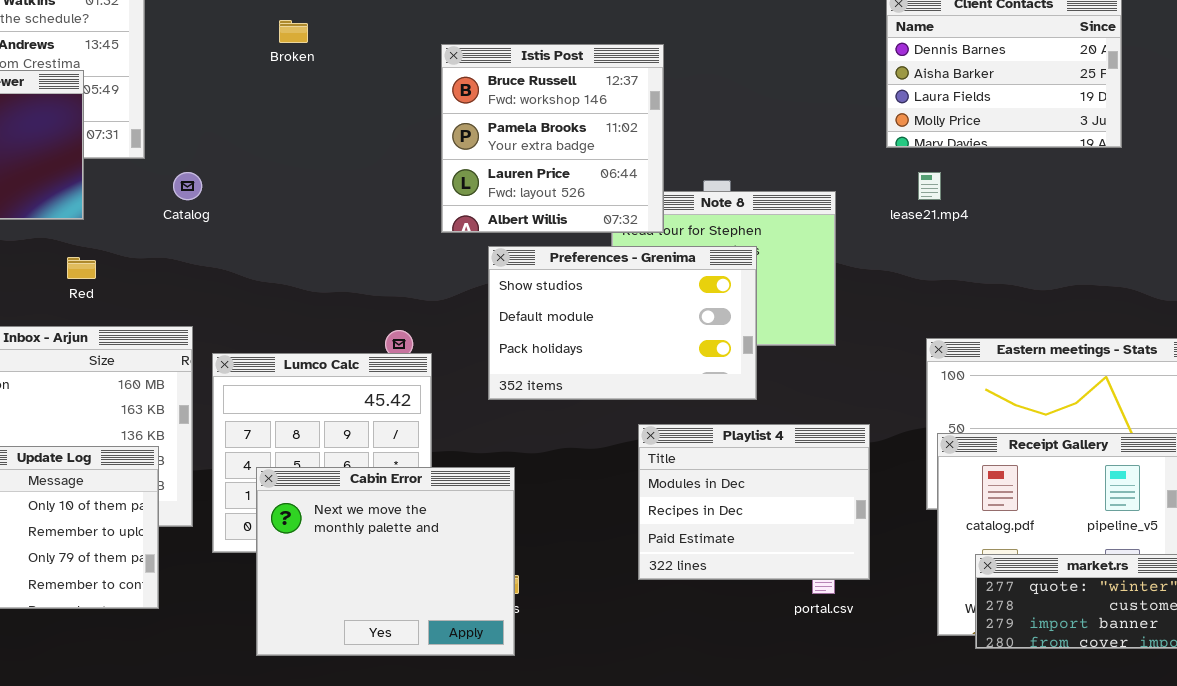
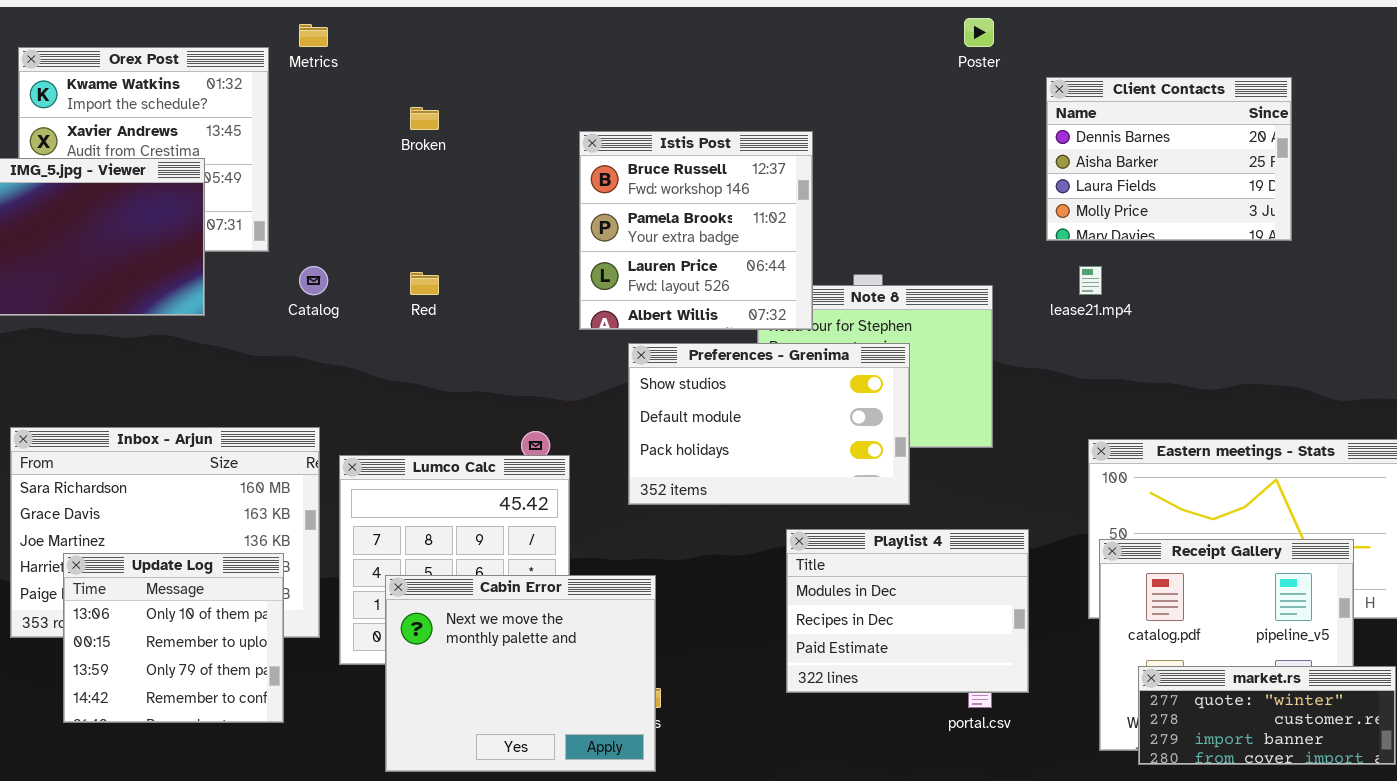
Red: [67,257,96,279] -> [410,272,439,295], moved

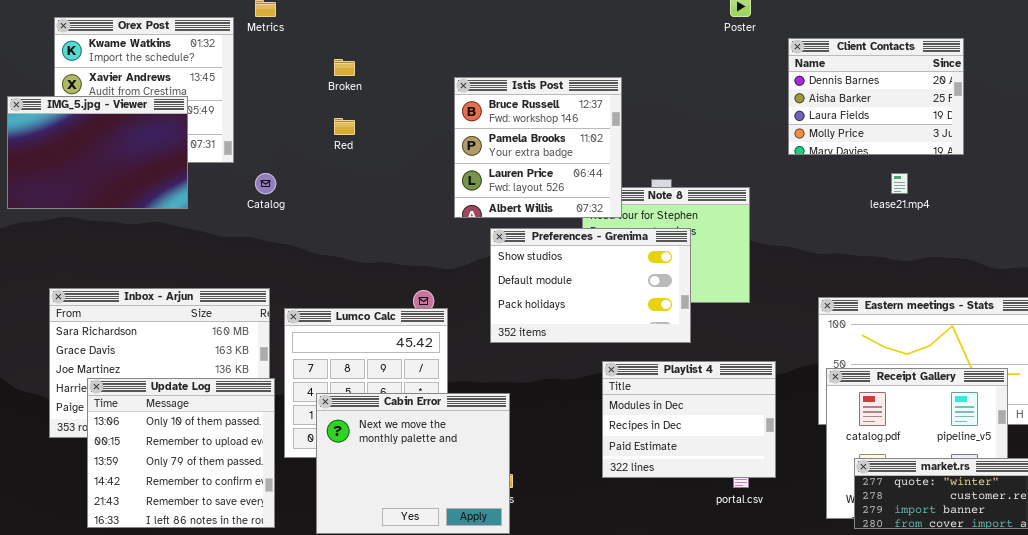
lease21.mp4: [1079,266,1102,295] -> [891,173,908,194], moved
Red: [410,272,439,295] -> [334,118,355,135], moved
Update Log: [63,553,284,723] -> [87,378,275,528], resized

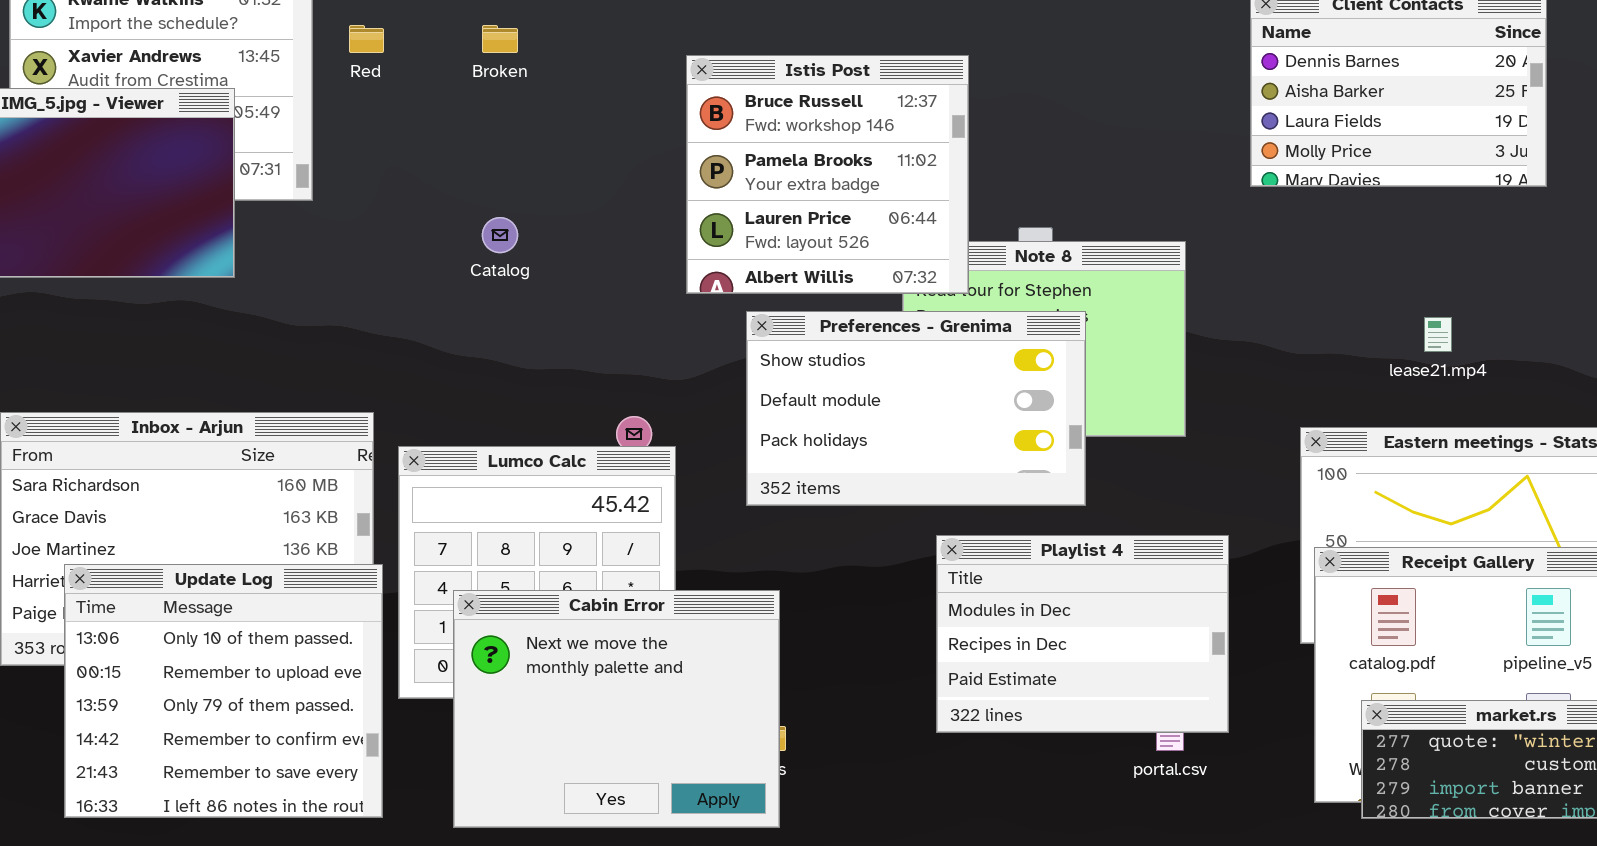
Red: [334,118,355,135] -> [349,25,384,53], moved
Catalog: [255,173,276,194] -> [482,217,518,253], moved
lease21.mp4: [891,173,908,194] -> [1424,317,1452,352], moved

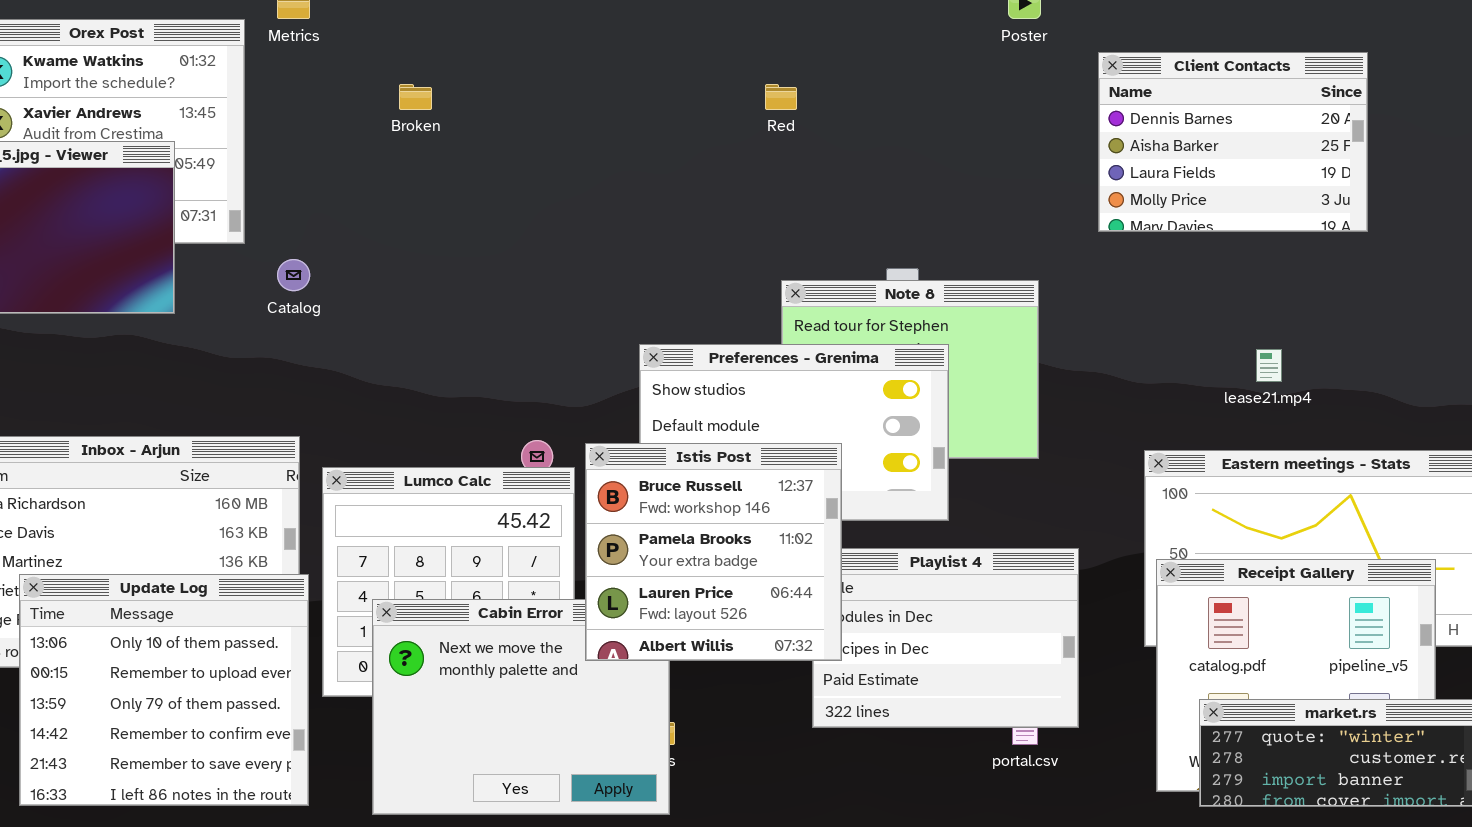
Red: [349,25,384,53] -> [765,84,797,110], moved
Istis Post: [686,55,969,294] -> [585,443,842,661], moved
Catalog: [482,217,518,253] -> [277,259,310,291], moved

